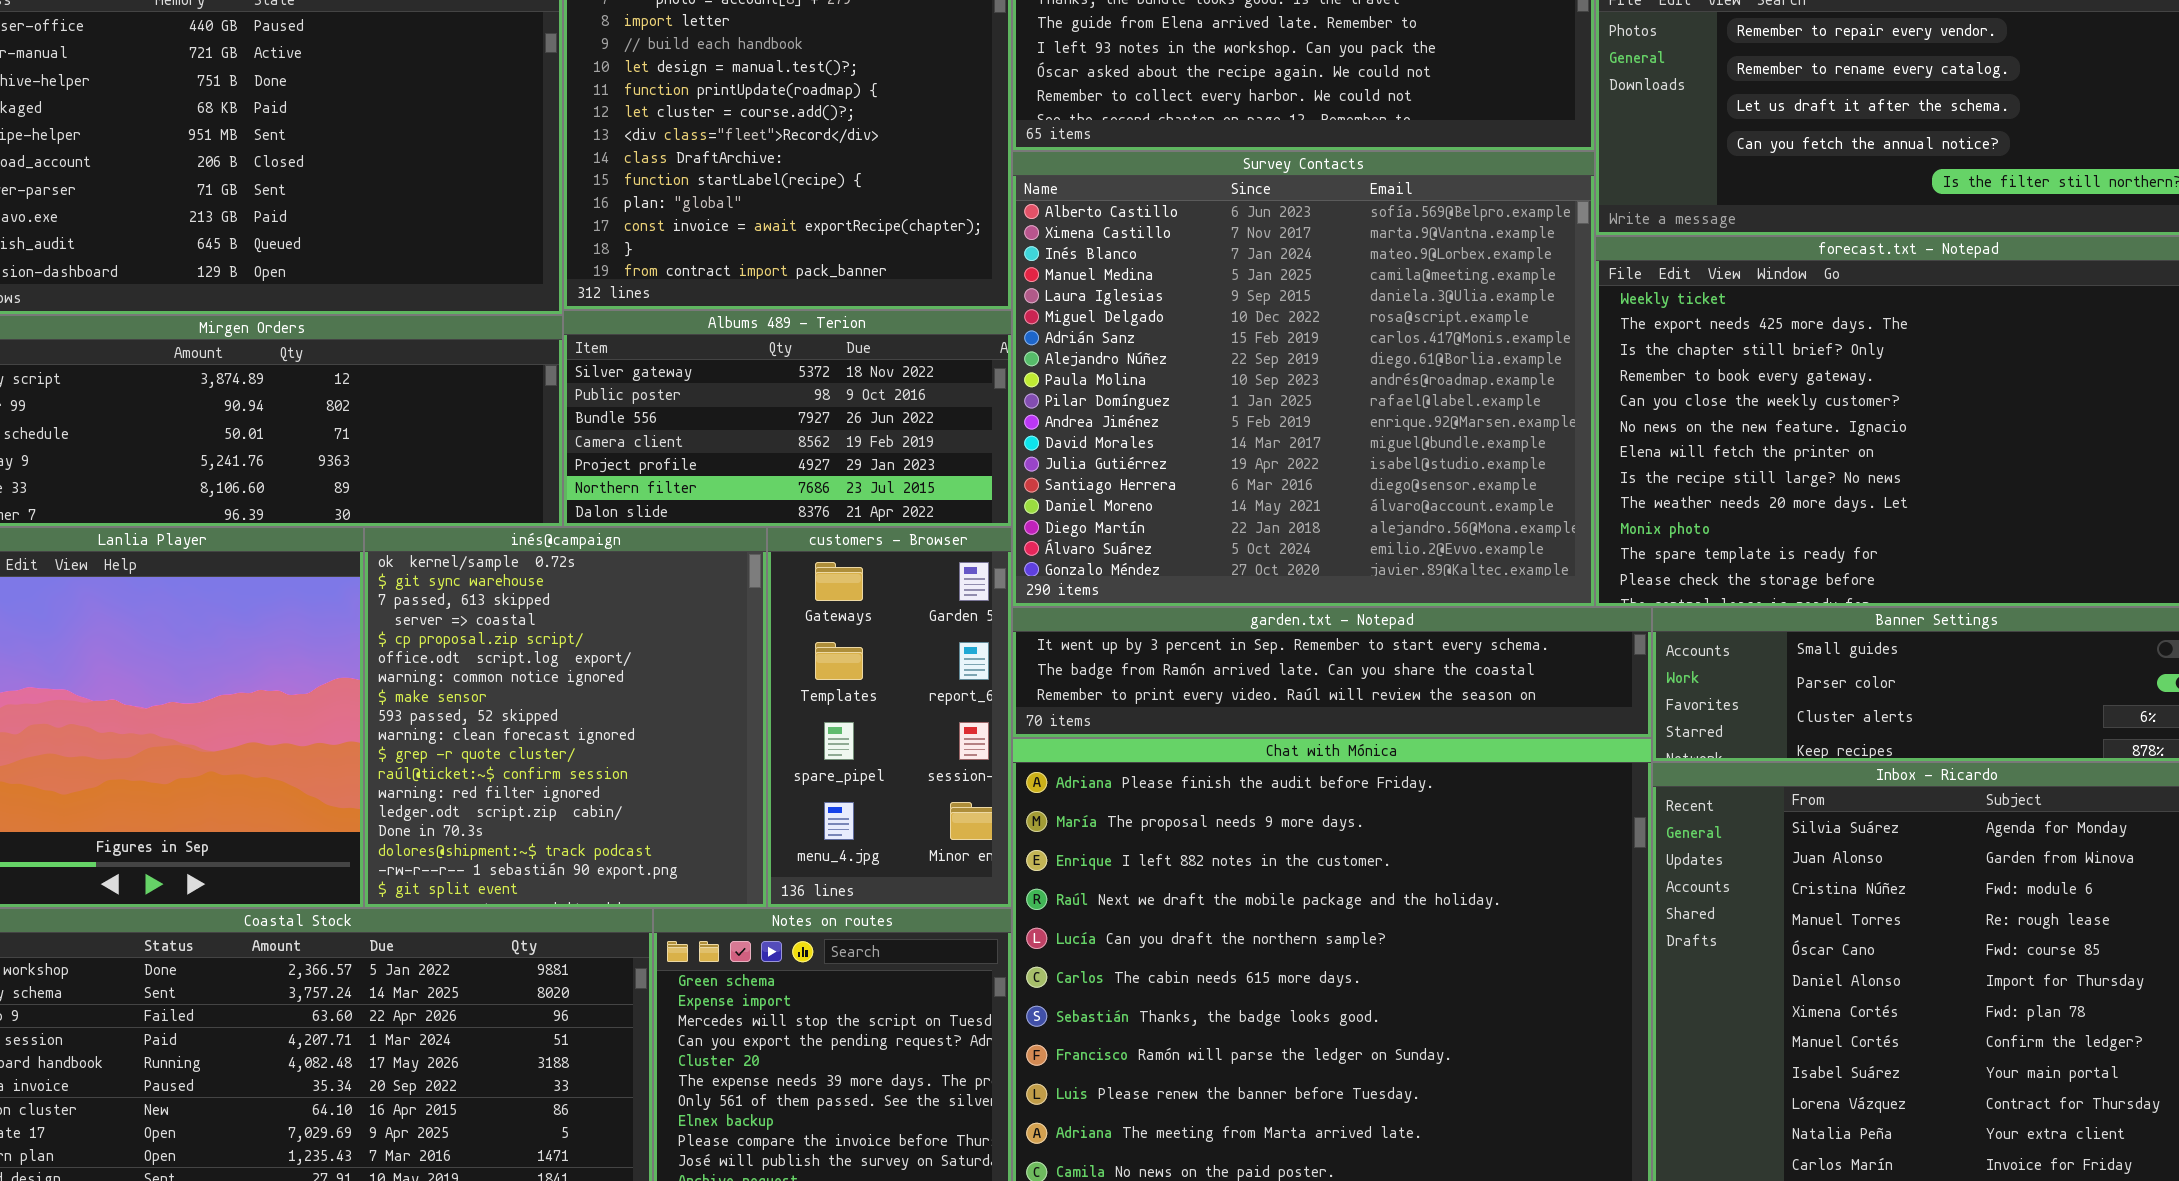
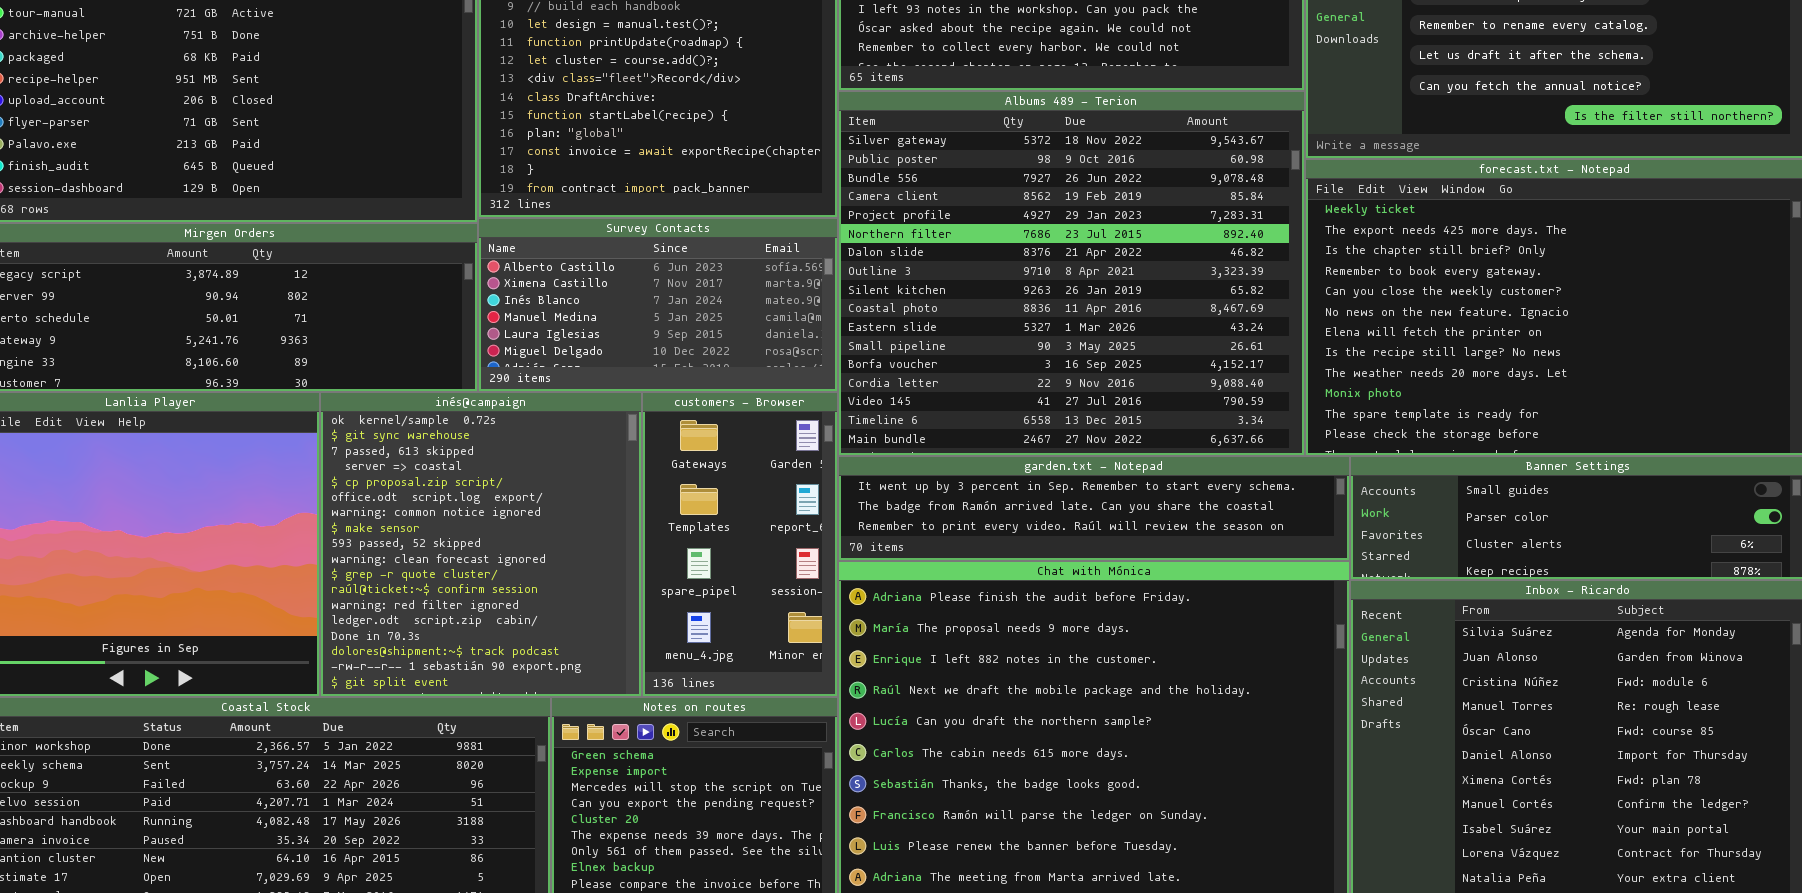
Survey Contacts: [1012,151,1595,607] -> [478,218,838,392], moved, resized
Albums 489 - Terion: [563,310,1012,527] -> [838,91,1305,456], moved, resized

